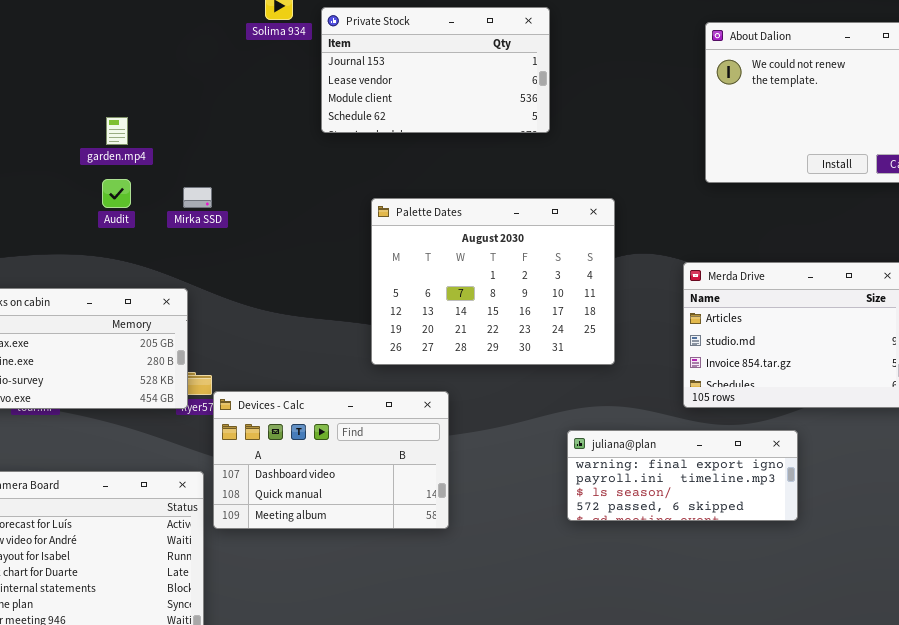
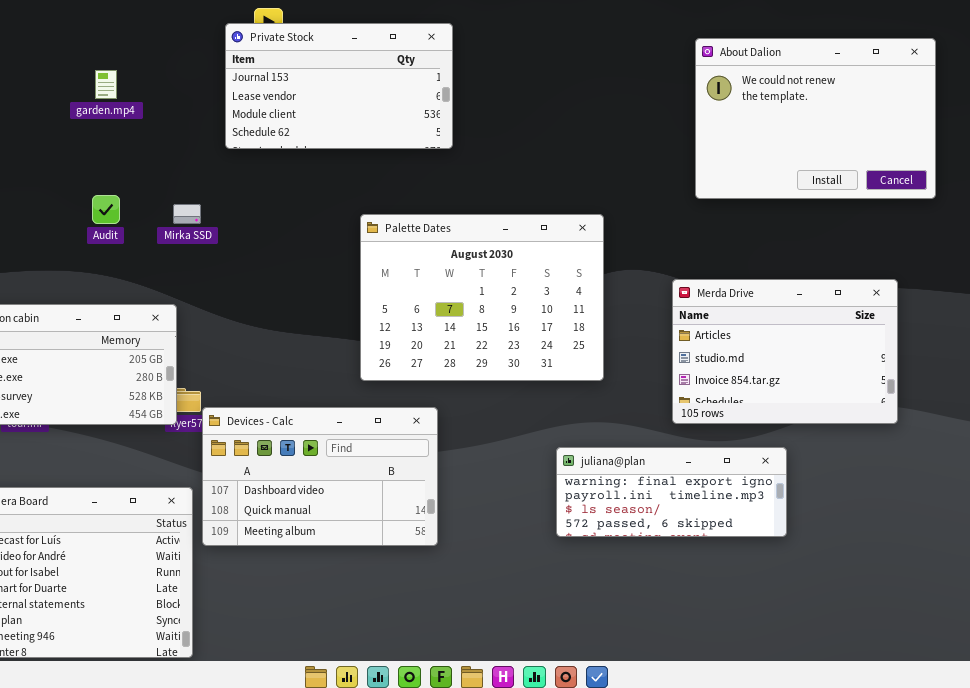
Private Stock: [321,7,550,133] -> [225,23,453,149], moved
garden.mp4: [106,117,128,145] -> [95,70,117,99], moved

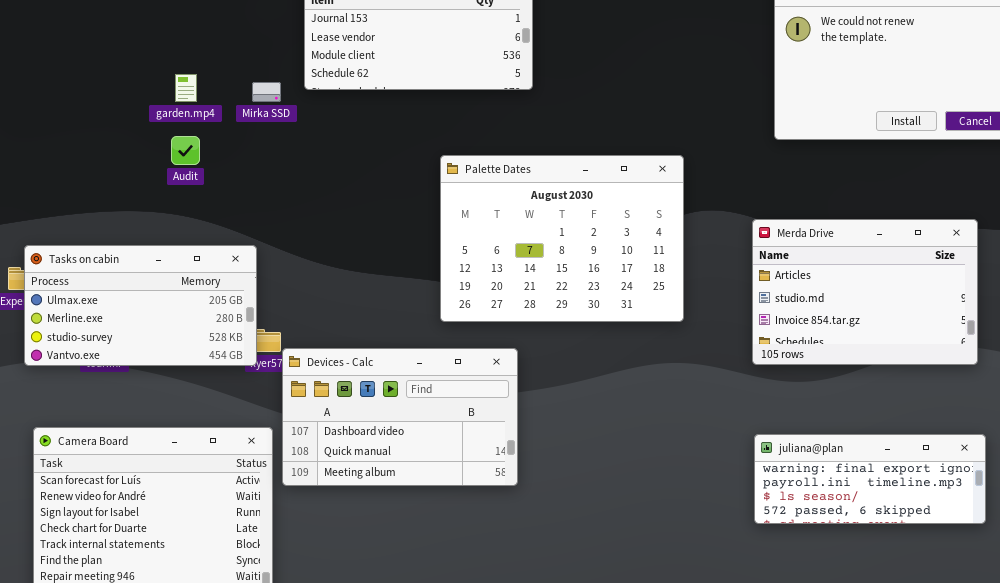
garden.mp4: [95,70,117,99] -> [175,74,197,102], moved
Mirka SSD: [173,204,201,224] -> [252,82,281,102], moved
juliana@plan: [556,447,787,537] -> [754,434,986,524], moved

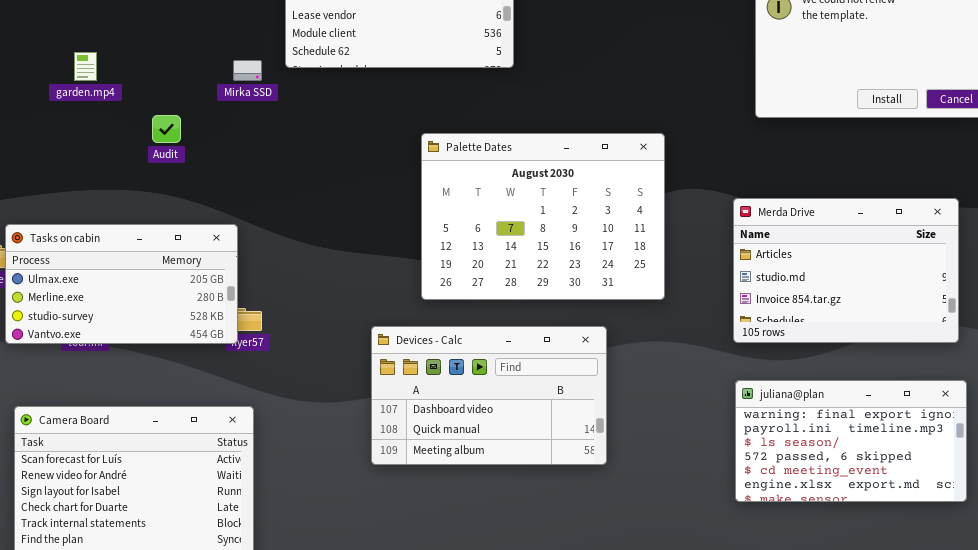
garden.mp4: [175,74,197,102] -> [74,52,97,81], moved
Devices - Calc: [282,348,518,486] -> [371,326,607,465], moved
juliana@plan: [754,434,986,524] -> [735,380,967,502], resized

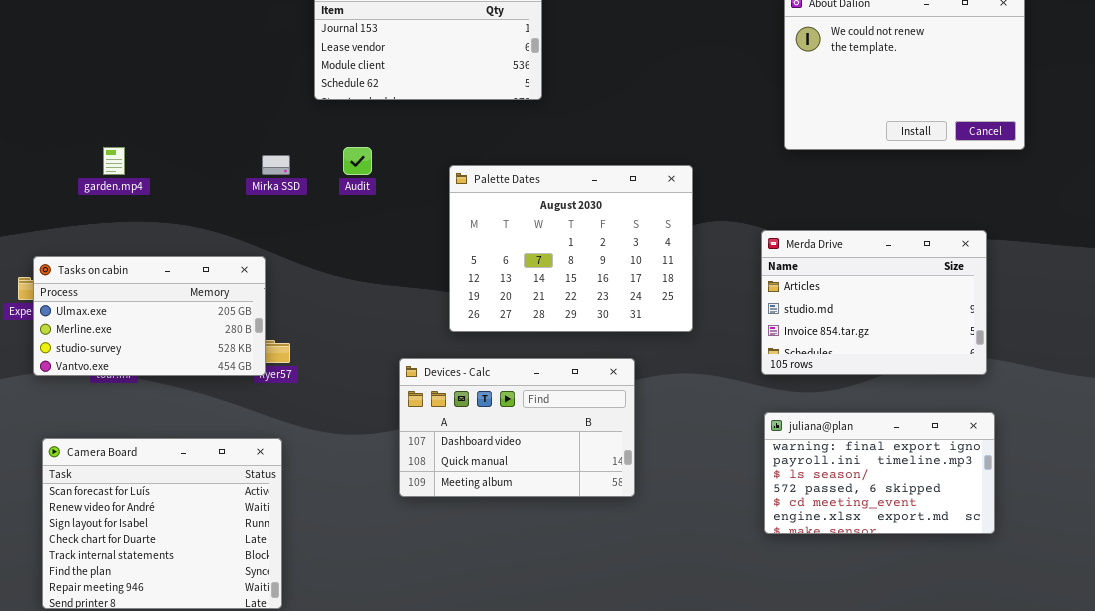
garden.mp4: [74,52,97,81] -> [103,147,125,175], moved
Mirka SSD: [233,60,262,81] -> [262,155,290,175], moved
Audit: [152,115,181,143] -> [343,147,372,175], moved

